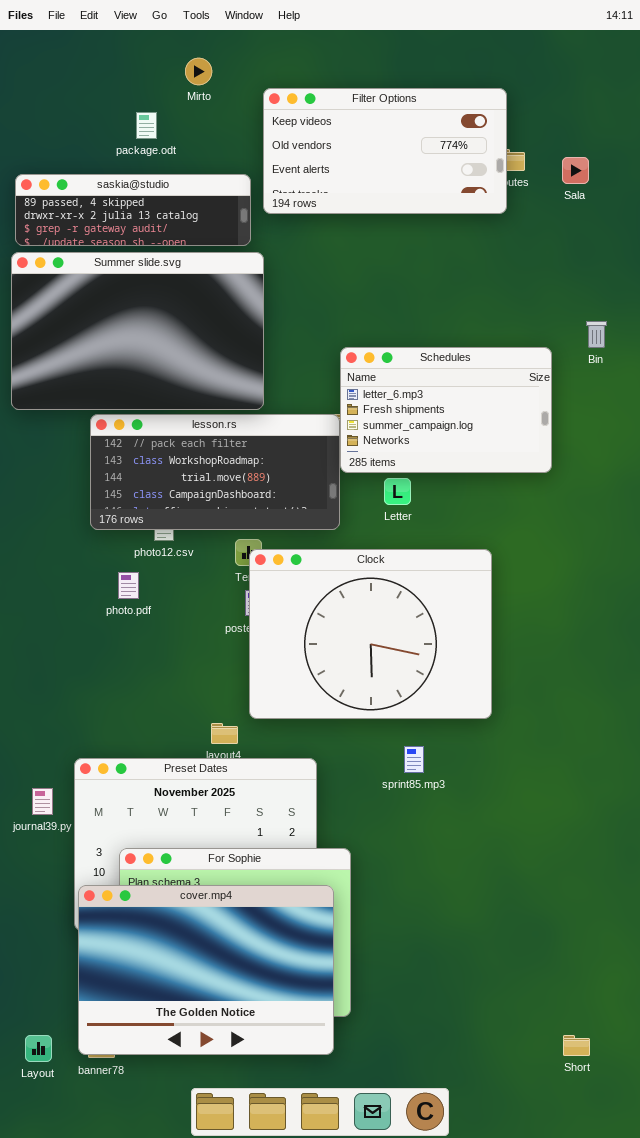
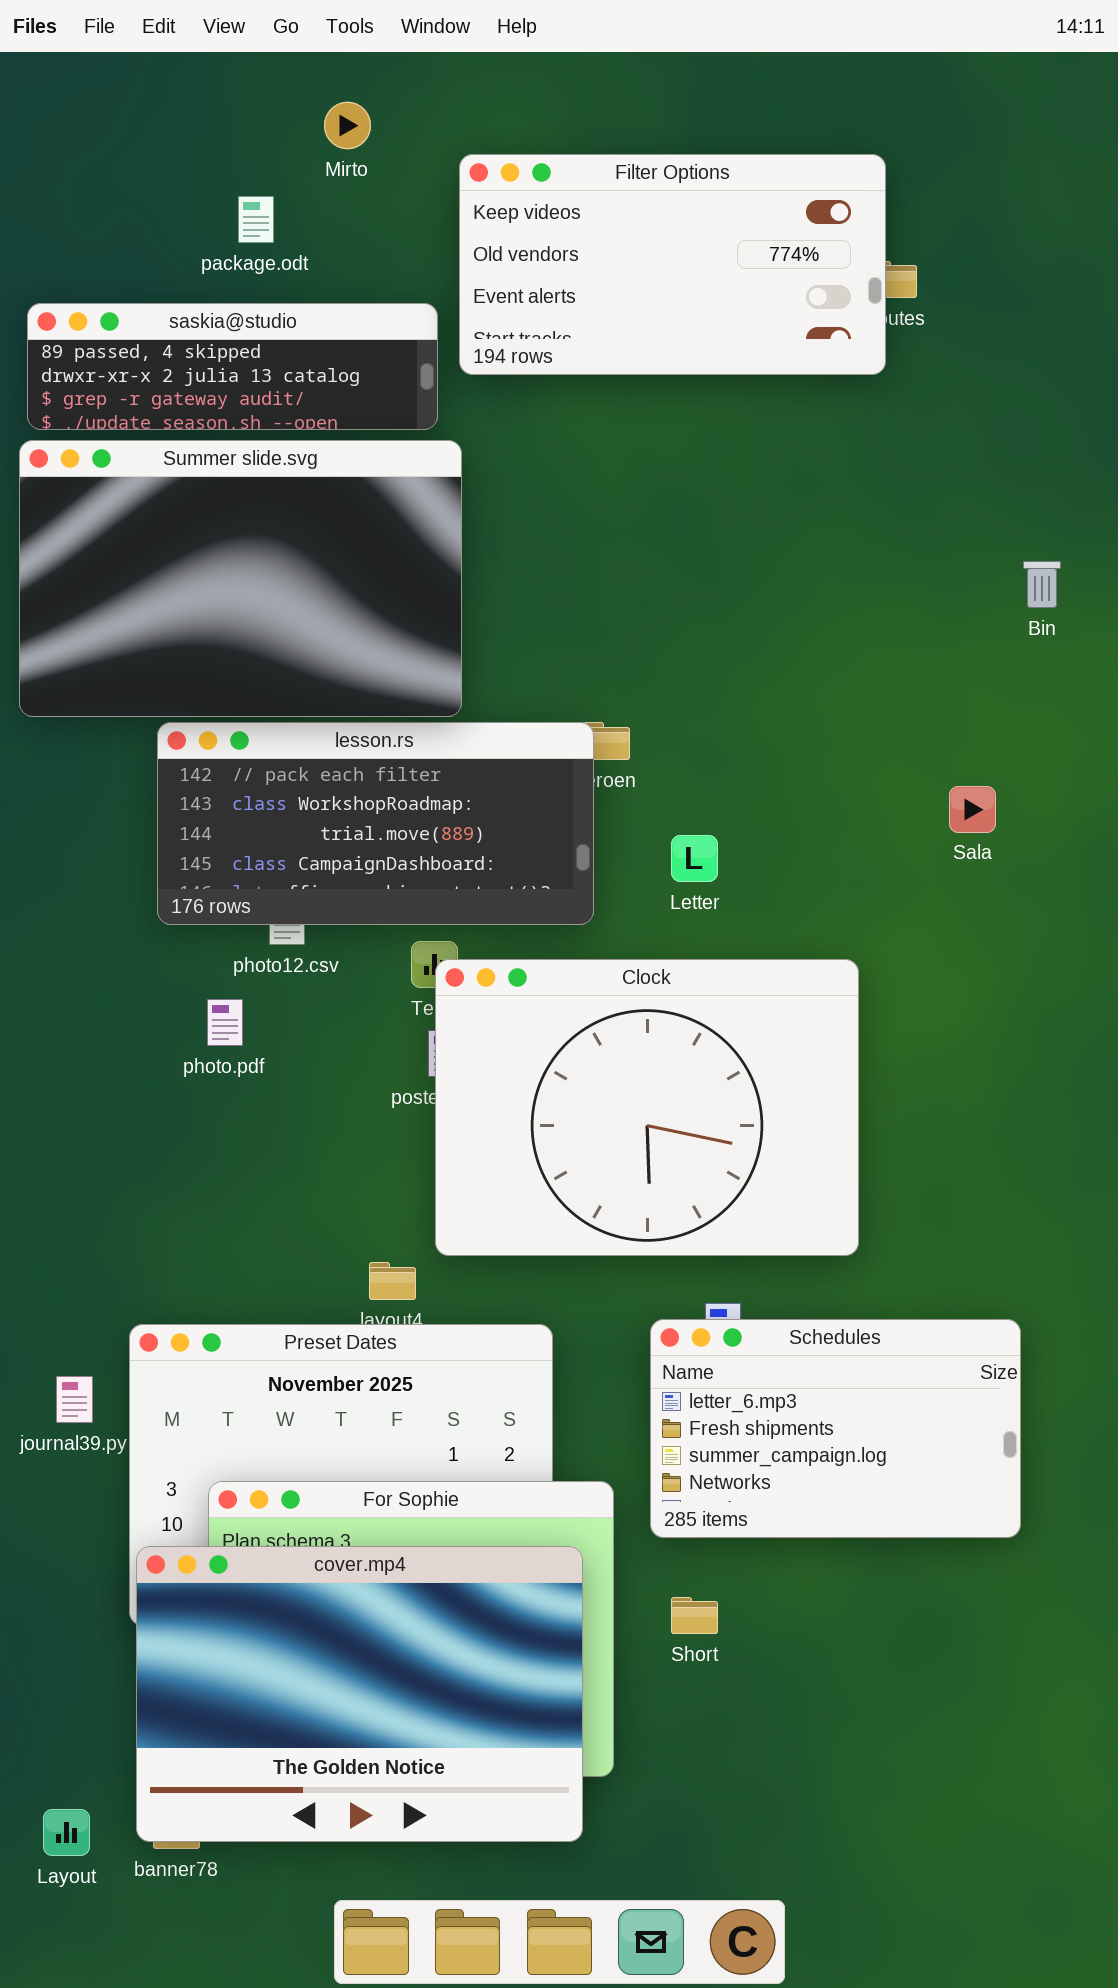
Sala: [562,157,589,184] -> [949,786,996,833], moved
Schedules: [340,347,552,473] -> [650,1319,1021,1538], moved
Short: [563,1035,590,1056] -> [671,1597,718,1634], moved

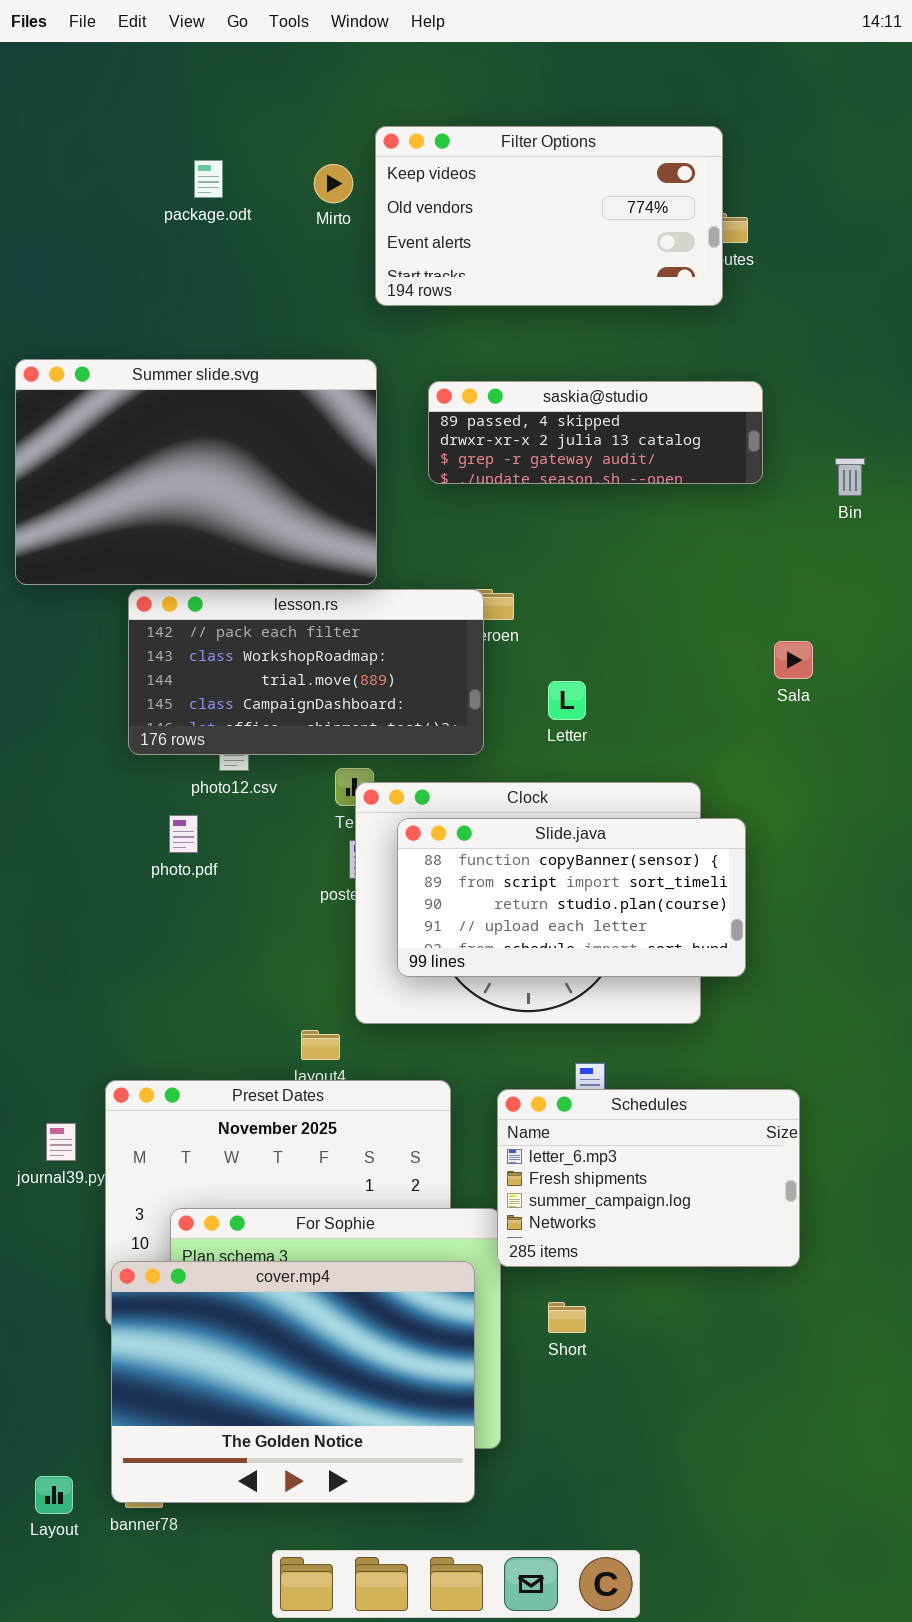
Mirto: [324,102,371,149] -> [314,164,353,203], moved
saskia@studio: [27,303,438,430] -> [428,381,763,484], moved
Slide.java: none -> [397,818,746,977], opened
Schedules: [650,1319,1021,1538] -> [497,1089,800,1267], moved

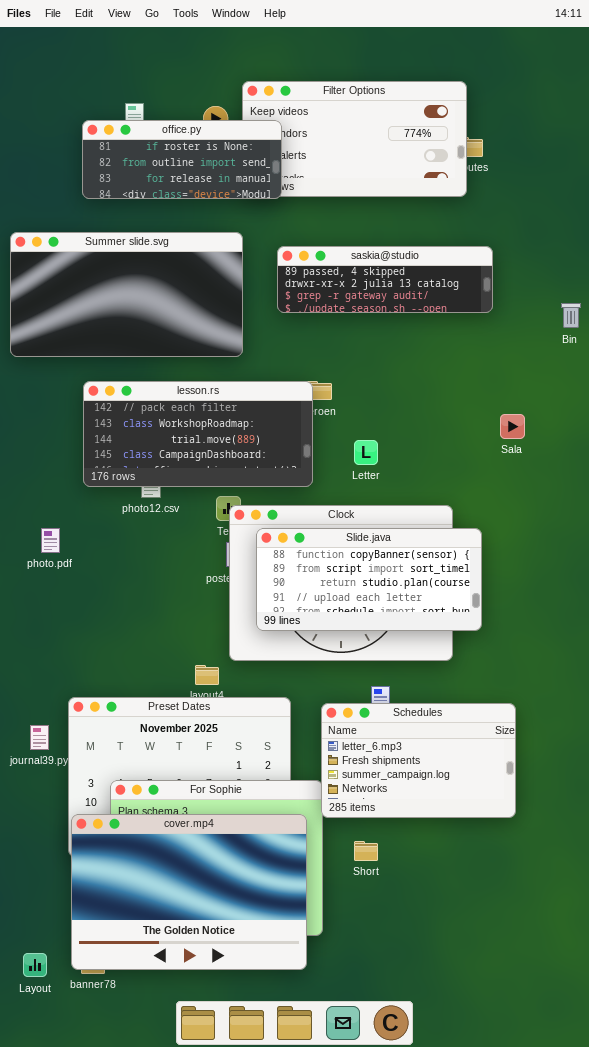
office.py: none -> [82,120,282,199], opened
Summer slide.svg: [15,359,377,585] -> [10,232,243,357], resized
Bin: [835,458,865,496] -> [561,303,581,328], moved
photo.pdf: [169,815,198,853] -> [41,528,60,553], moved

